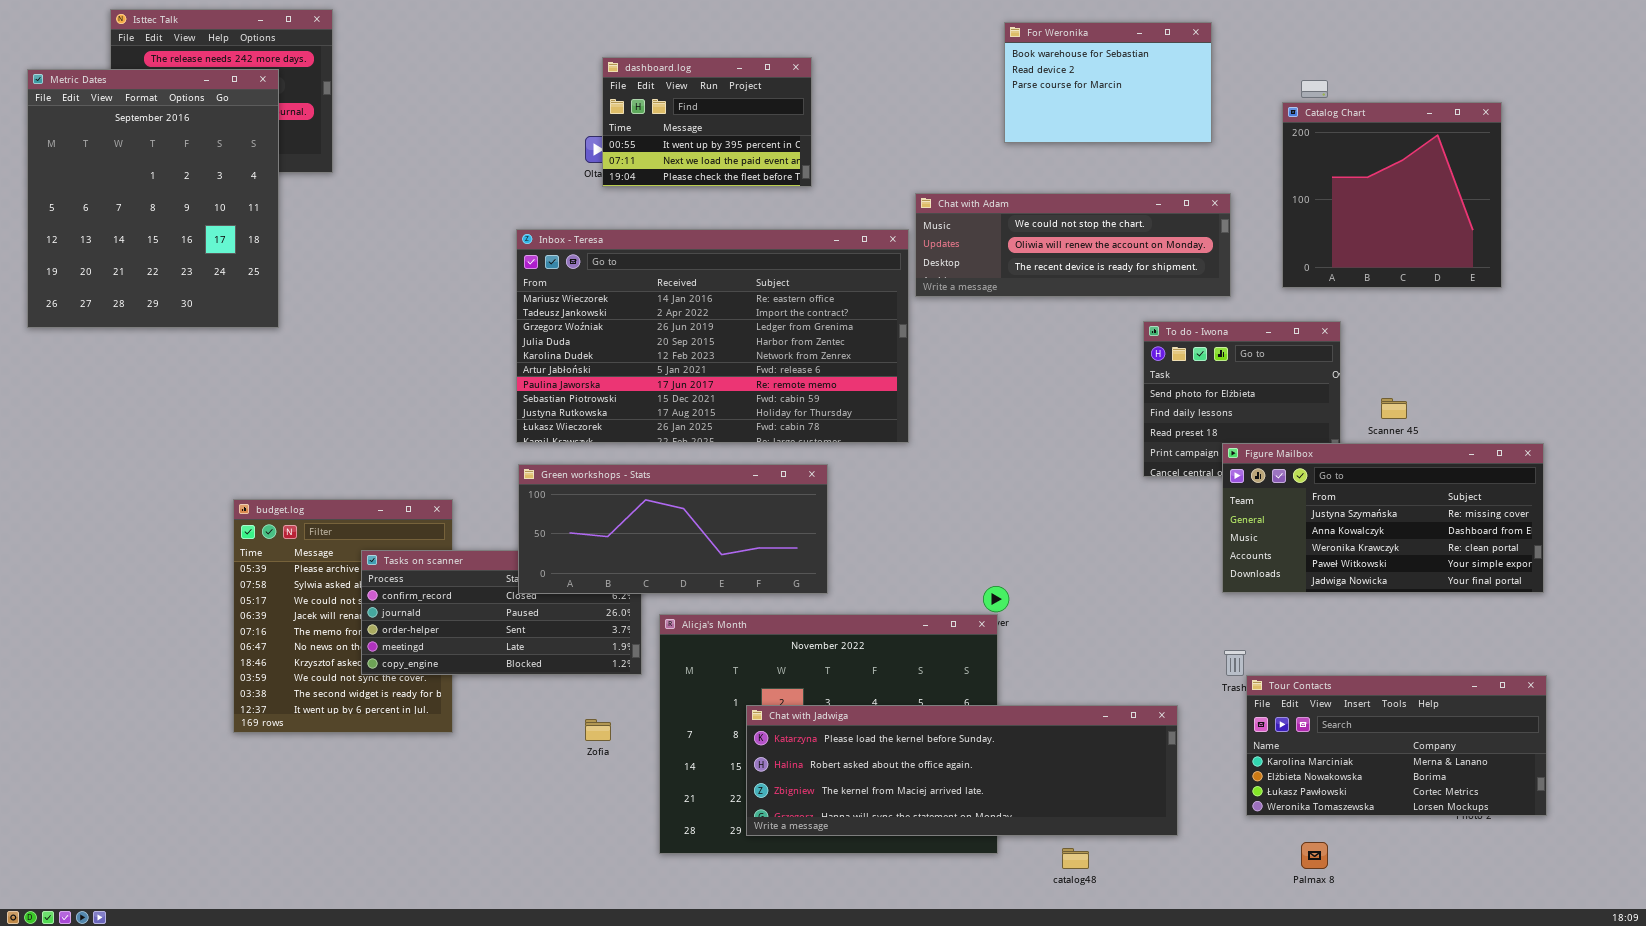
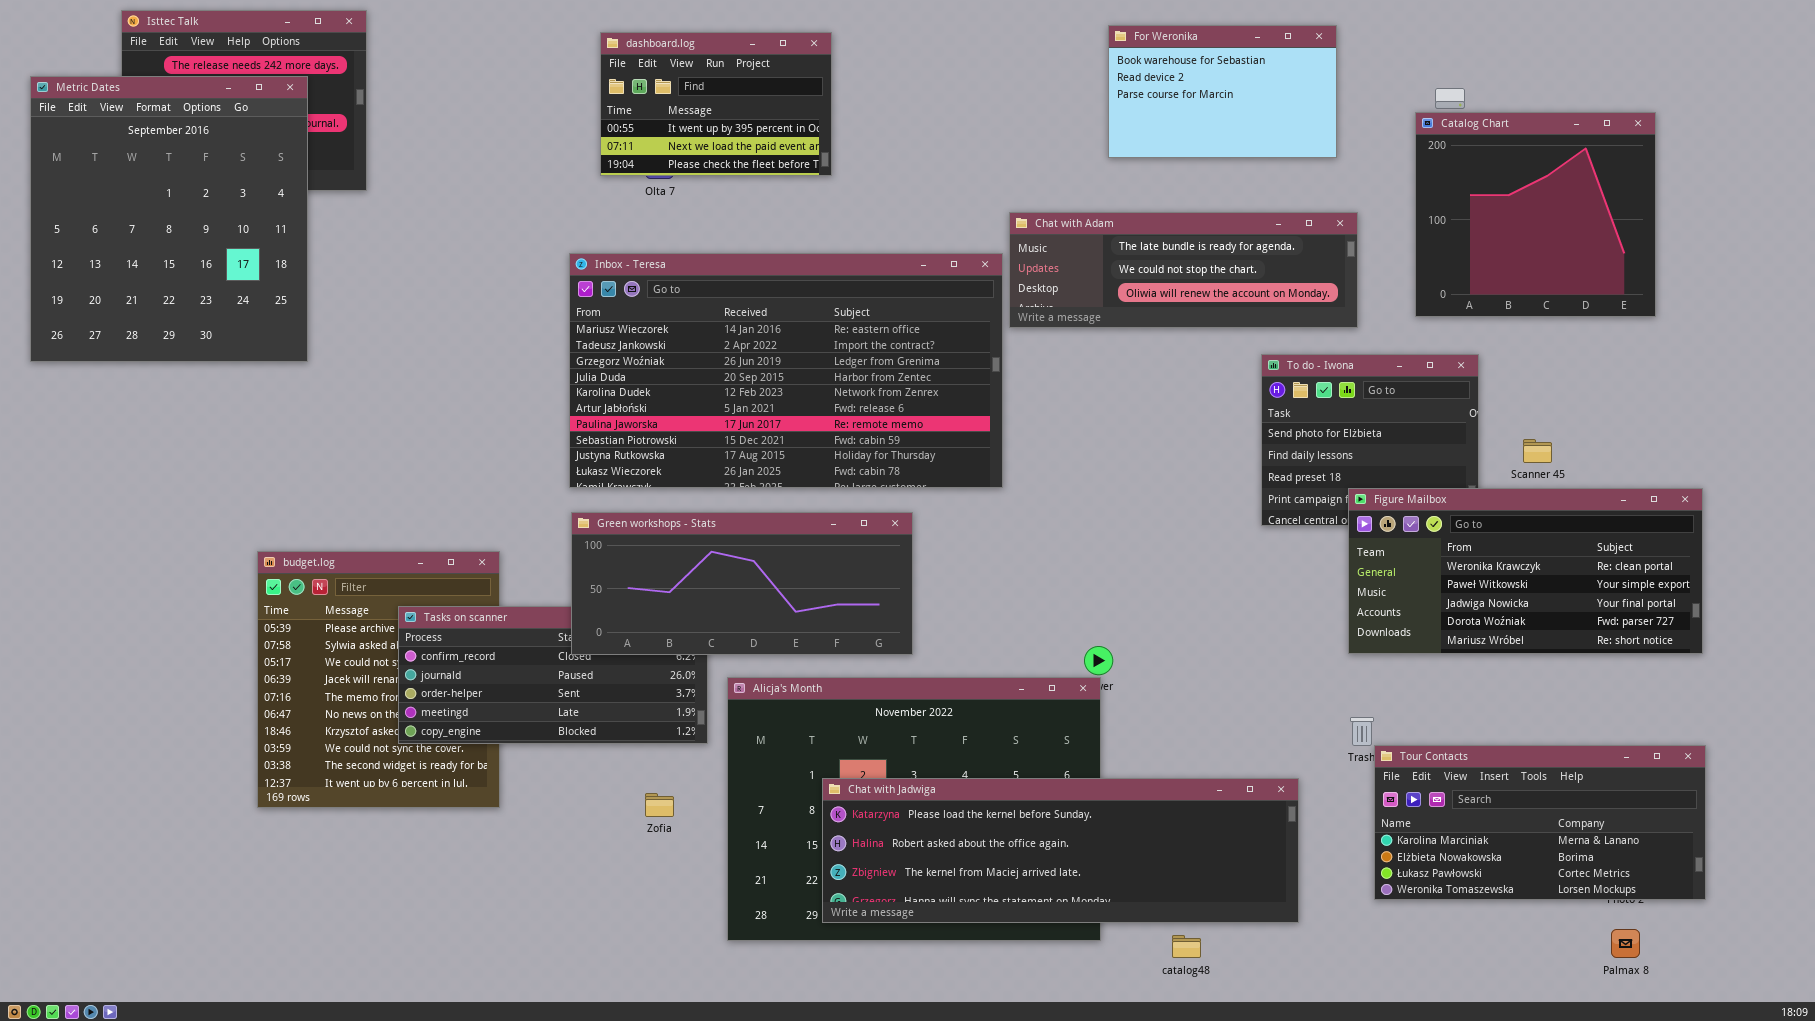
dashboard.log: [602,57,812,187] -> [600,32,832,176], moved
Chat with Adam: [915,193,1231,297] -> [1009,212,1358,328], scrolled up 1 row
Figure Mailbox: [1222,443,1544,593] -> [1348,488,1703,654], scrolled down 2 rows
Palmax 8: [1301,842,1328,869] -> [1611,929,1640,958], moved

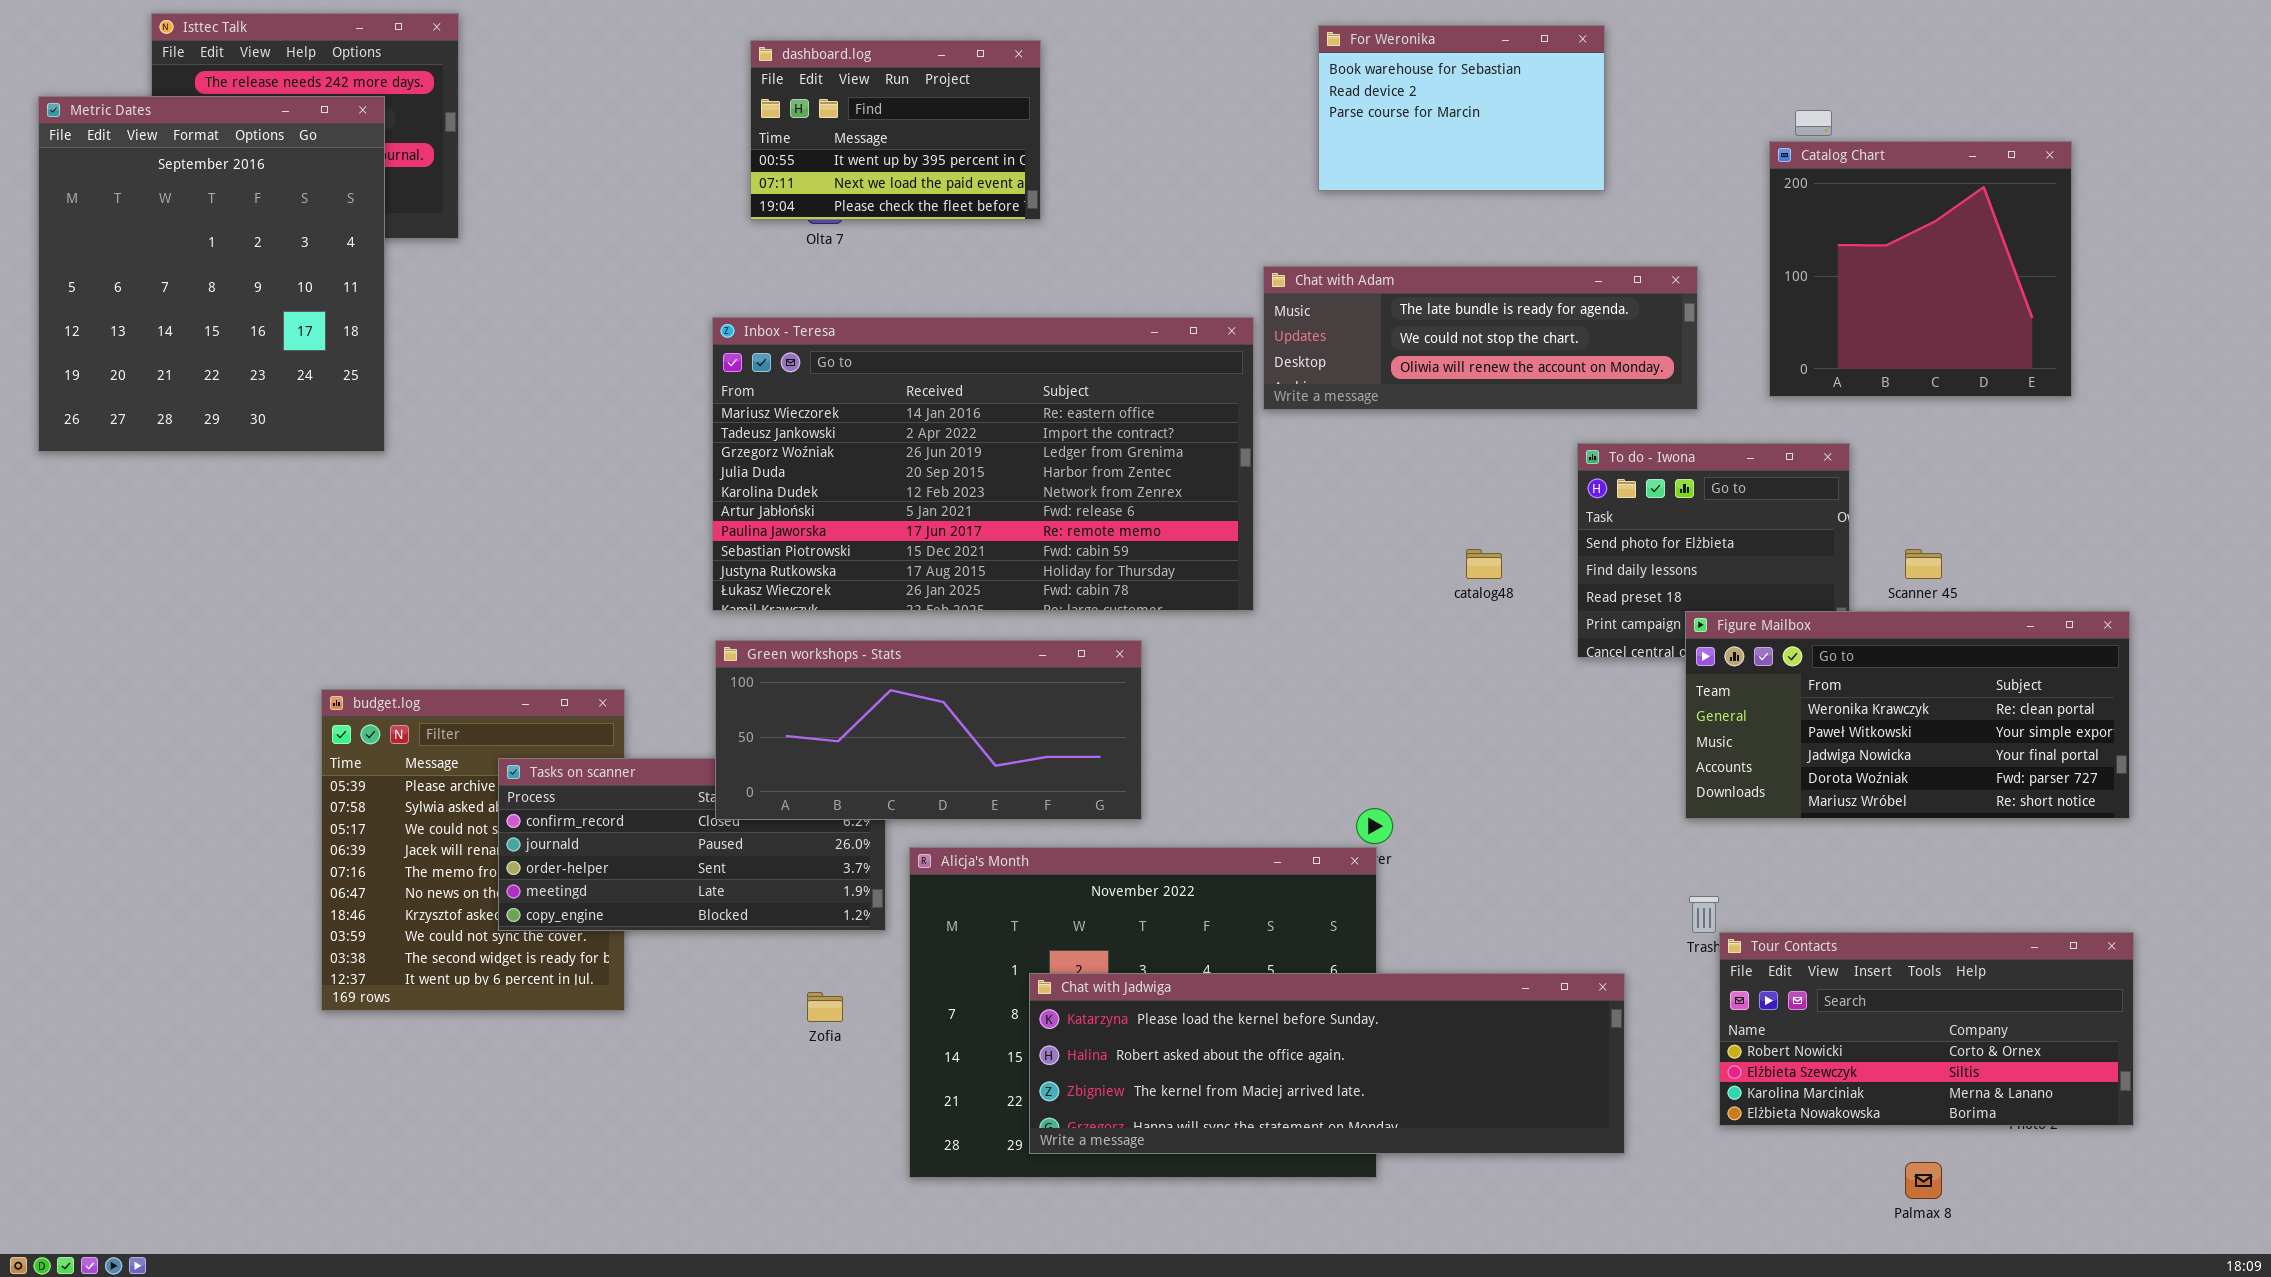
For Weronika: [1108,25,1337,158] -> [1318,25,1605,191], moved
Tour Contacts: [1374,745,1706,900] -> [1719,932,2134,1126], scrolled up 2 rows
Palmax 8: [1611,929,1640,958] -> [1905,1162,1942,1199], moved
catalog48: [1172,935,1201,958] -> [1466,549,1502,579], moved

